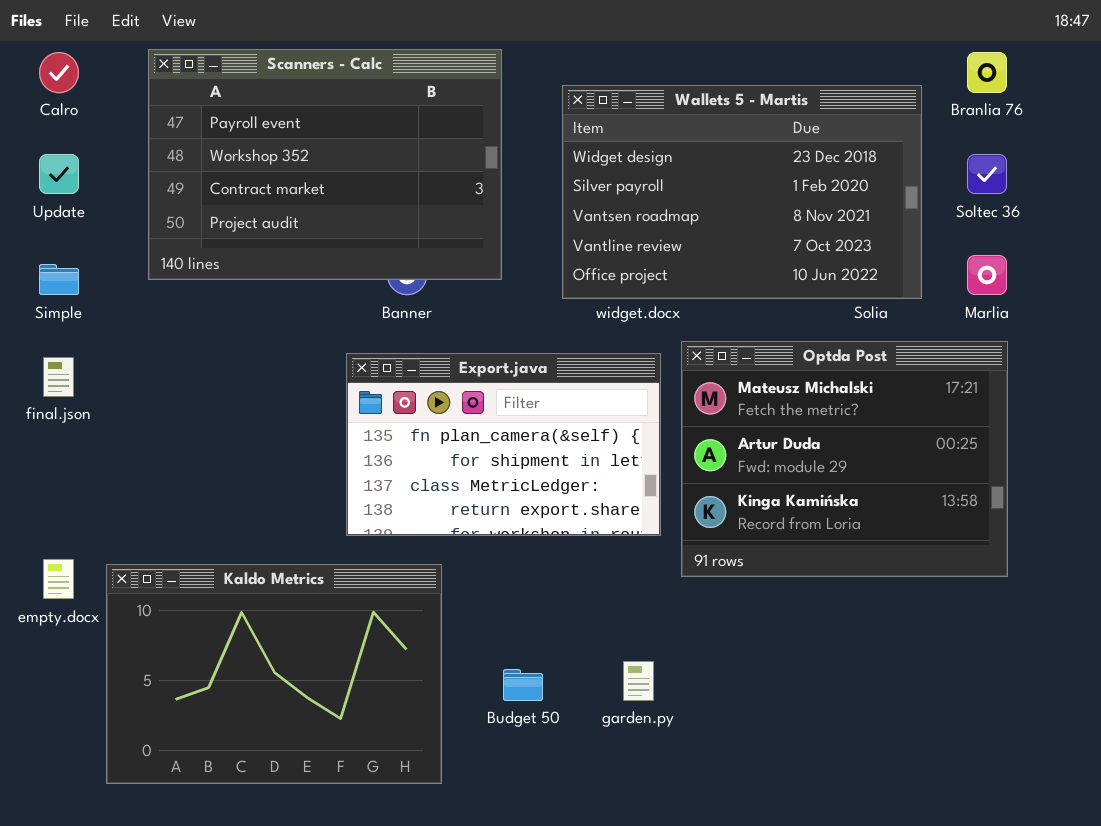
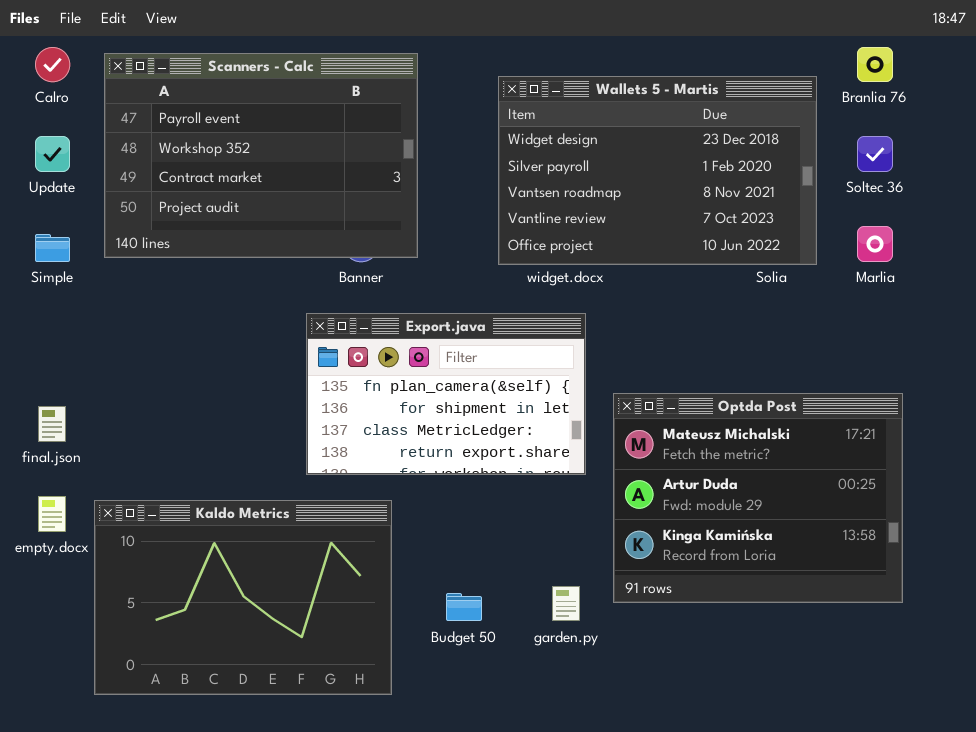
Scanners - Calc: [148,49,502,280] -> [104,53,418,258], moved
Optda Post: [681,341,1008,577] -> [613,393,903,603], moved
final.json: [43,357,74,397] -> [38,406,66,442], moved

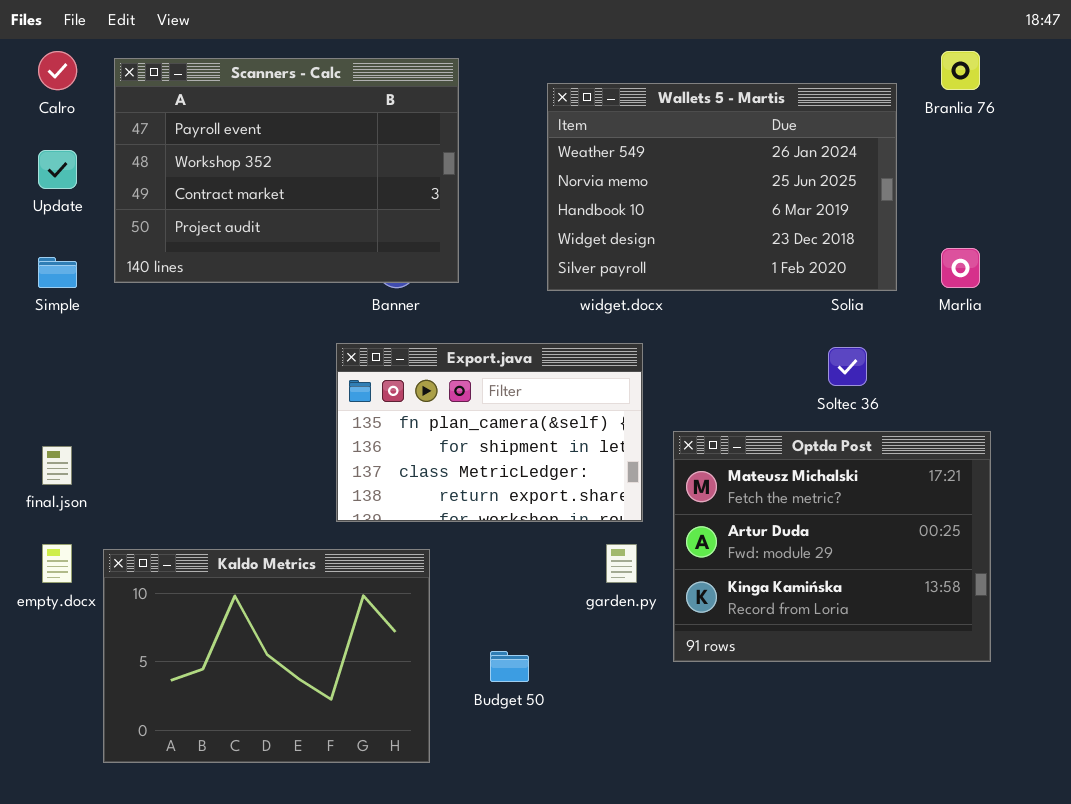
Wallets 5 - Martis: [498,76,817,265] -> [547,83,897,291], scrolled up 3 rows
Soltec 36: [857,136,893,172] -> [828,347,867,386], moved
garden.py: [552,586,580,621] -> [606,544,637,583], moved

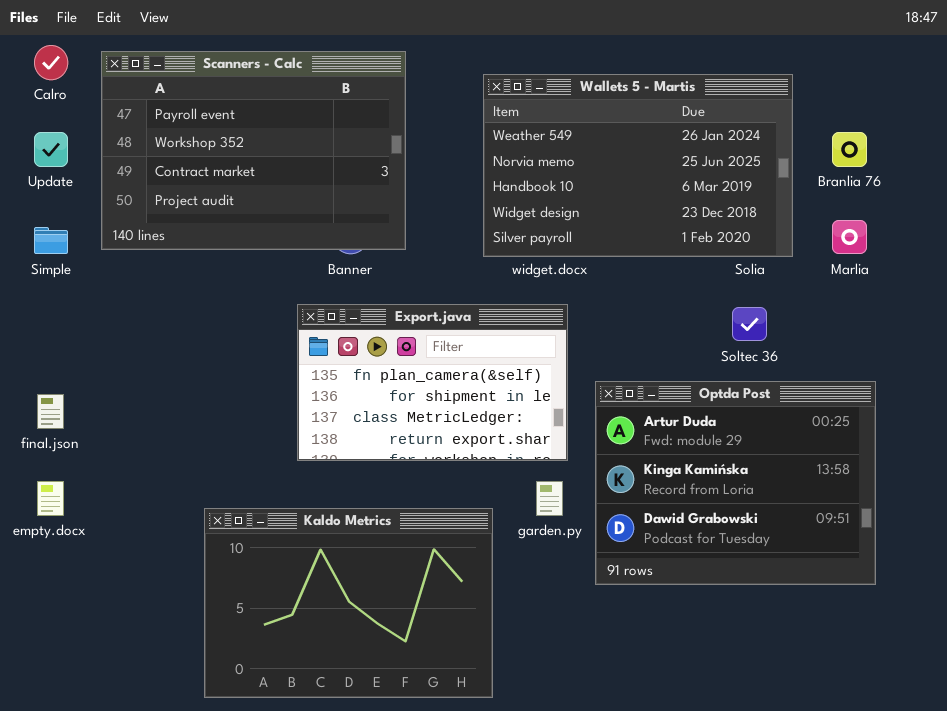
Branlia 76: [941,51,980,90] -> [832,132,867,167], moved
Optda Post: [673,431,991,662] -> [595,381,876,585], scrolled down 1 row
Kaldo Metrics: [103,549,430,763] -> [204,508,493,698], moved

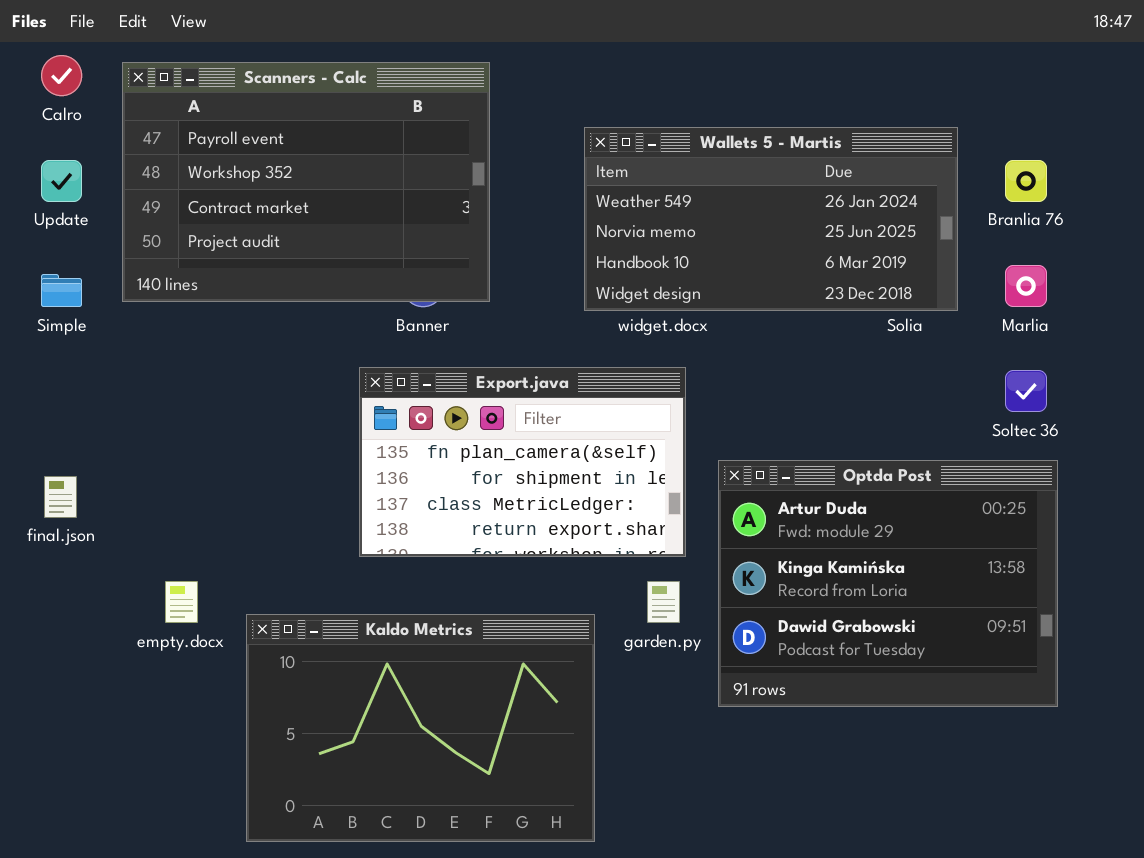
Wallets 5 - Martis: [483,74,793,257] -> [584,127,958,311], resized
Soltec 36: [732,307,767,341] -> [1005,370,1047,412], moved
empty.docx: [37,481,64,516] -> [165,581,198,623], moved

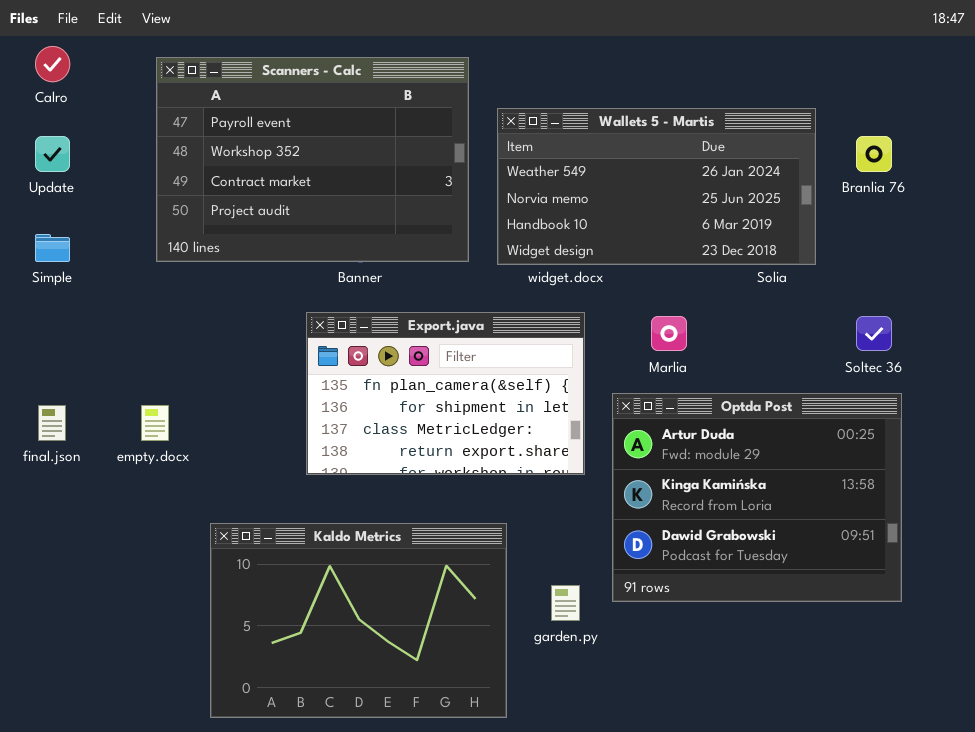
Scanners - Calc: [122,62,490,302] -> [156,57,469,262], moved
Marlia: [1005,265,1047,307] -> [651,316,687,351], moved
empty.docx: [165,581,198,623] -> [141,405,169,441], moved
garden.py: [647,581,680,623] -> [551,585,580,621], moved

